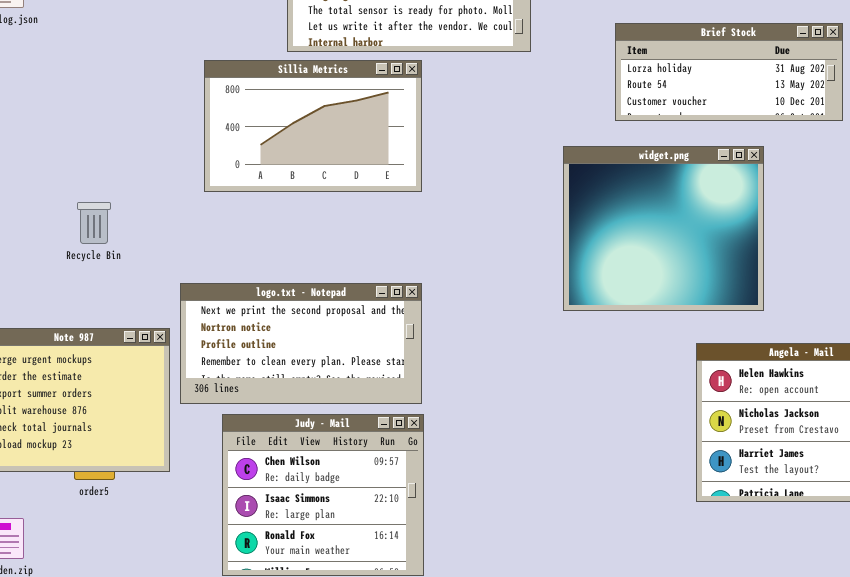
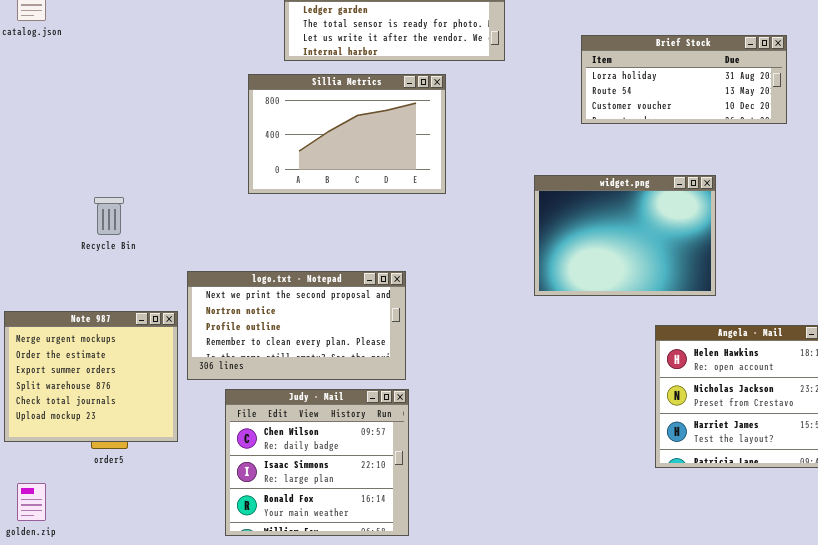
Sillia Metrics: [204,60,422,192] -> [248,74,446,194], moved
widget.png: [563,146,764,311] -> [534,175,716,296], resized

